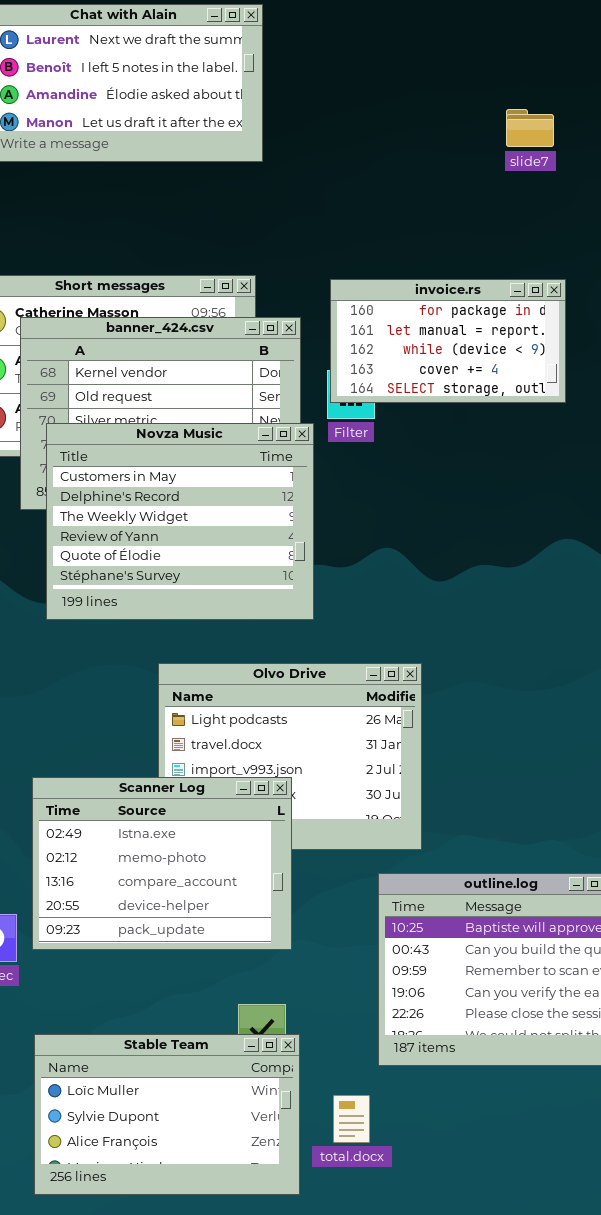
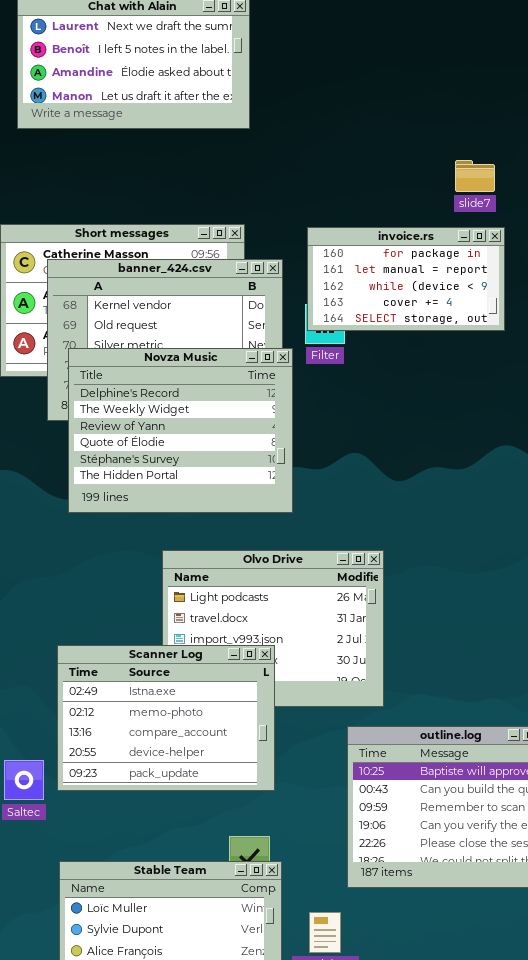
slide7: [506,109,554,147] -> [455,160,495,192], moved
Novza Music: [46,423,314,620] -> [68,348,293,513], scrolled down 1 row

